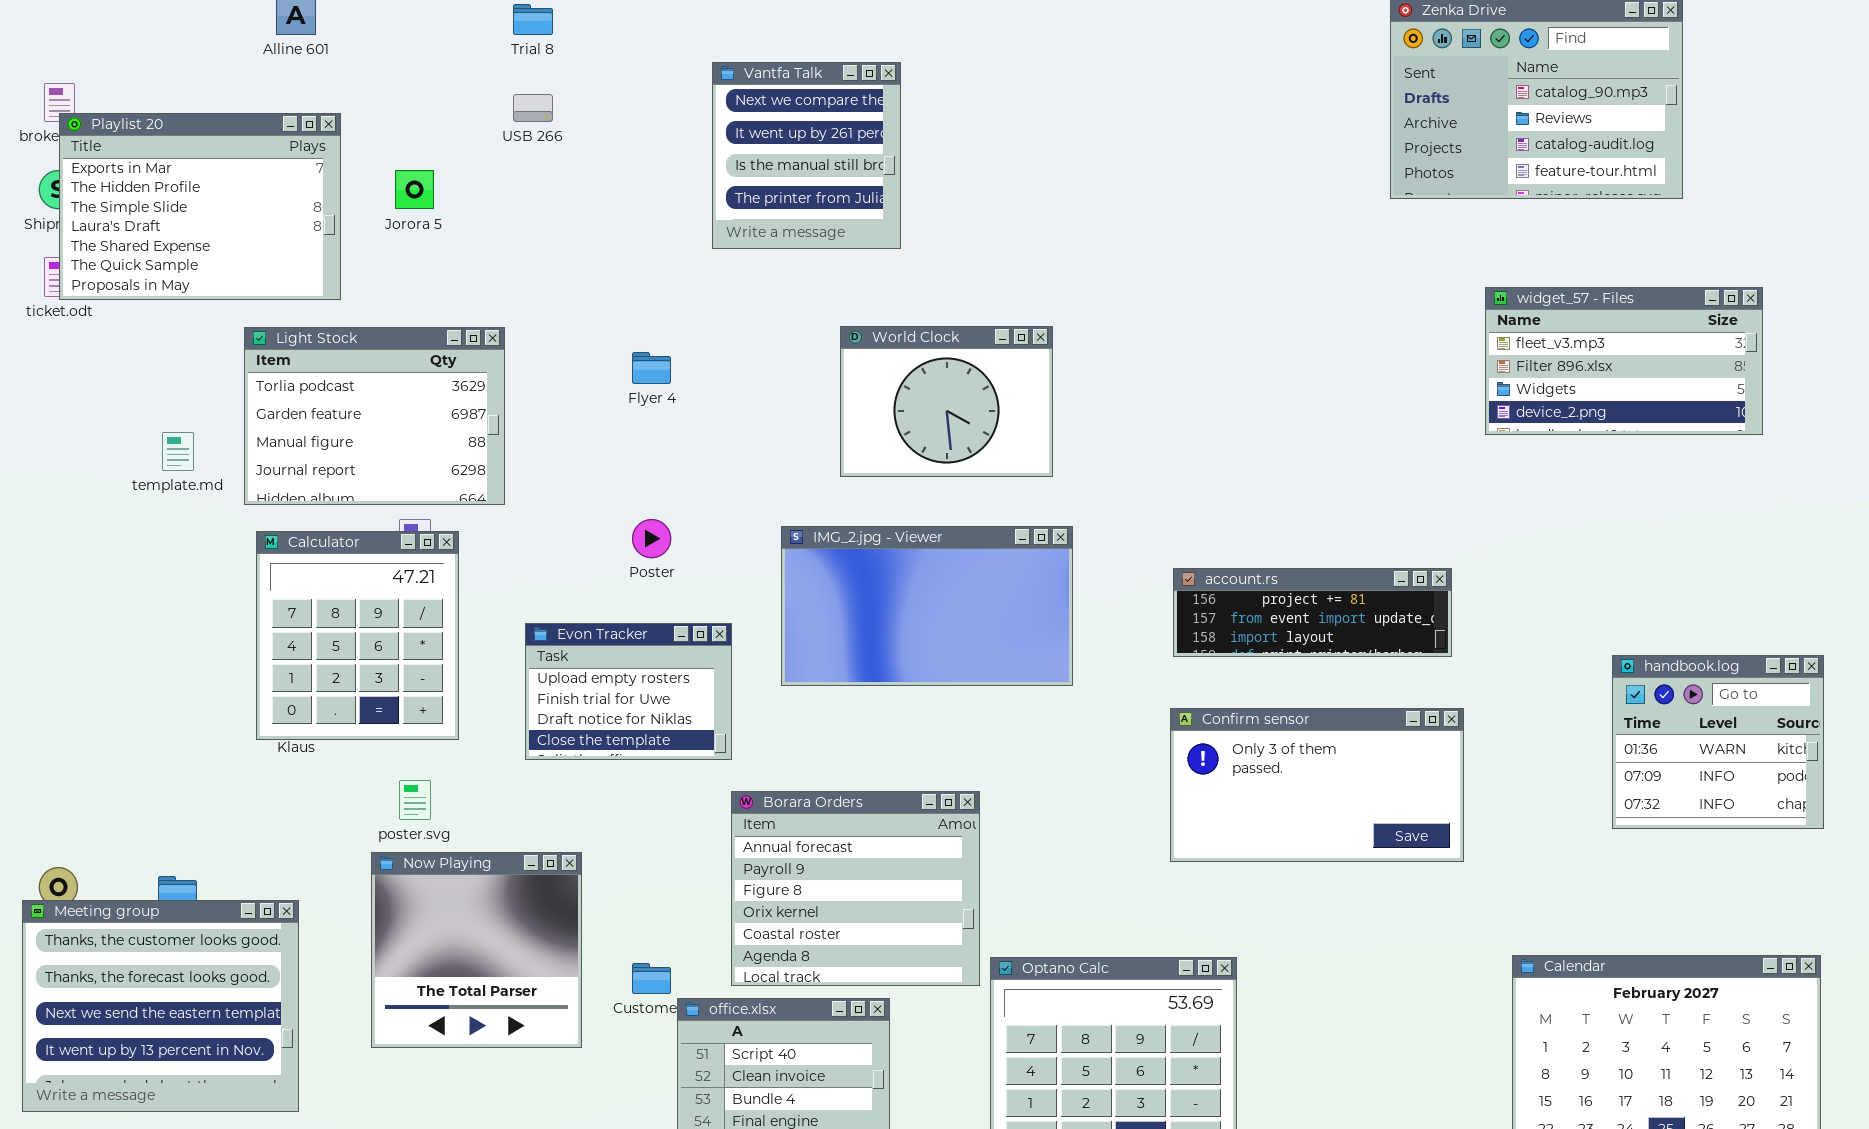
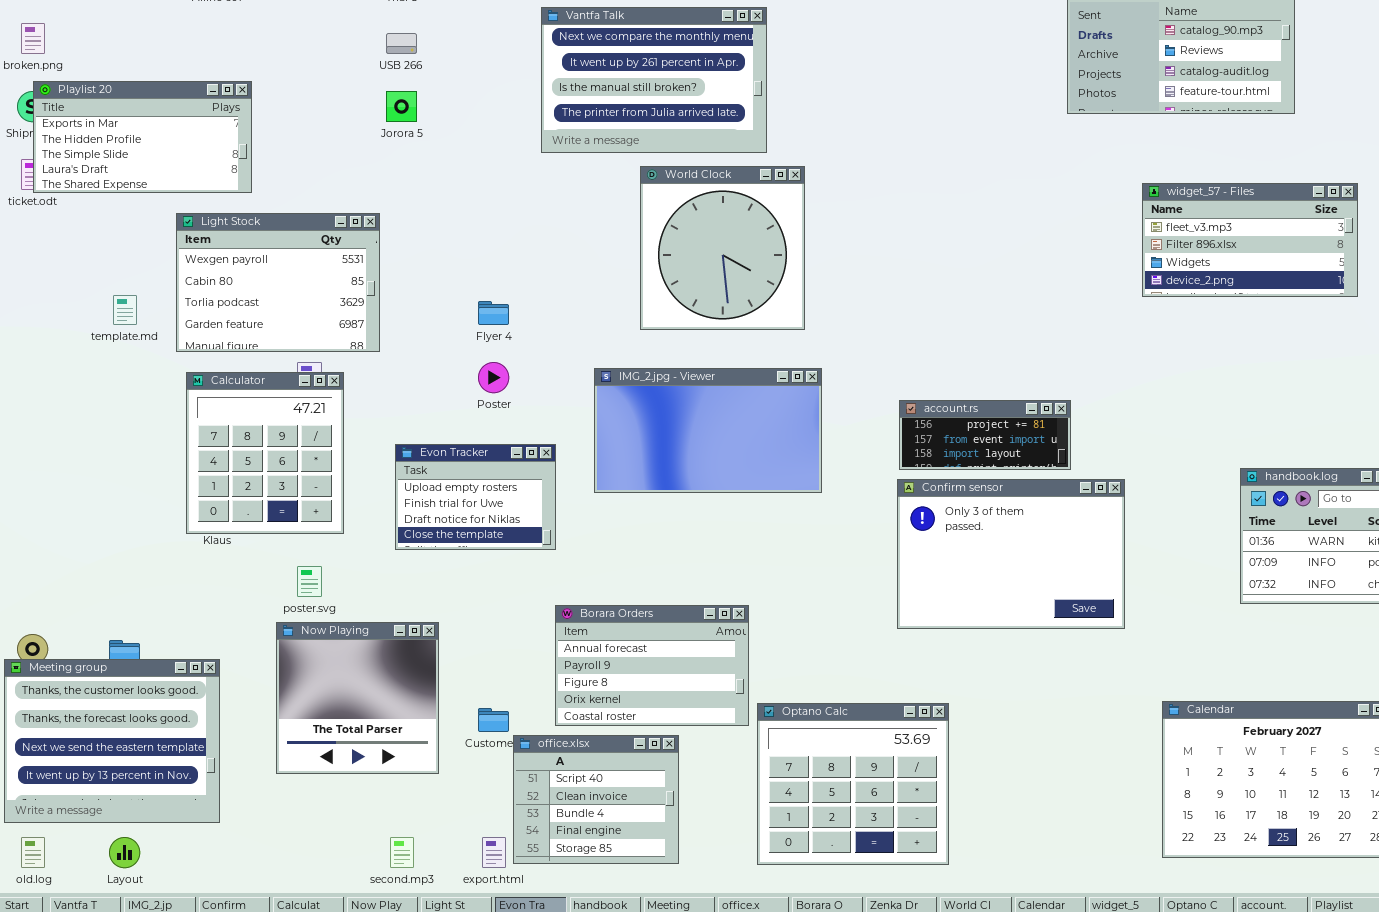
Vantfa Talk: [712,62,901,249] -> [541,7,767,153], resized
Playlist 20: [59,113,341,300] -> [33,81,252,193], resized
Jorora 5: [395,170,434,209] -> [386,91,417,122], moved
World Clock: [840,326,1053,477] -> [640,166,805,330], resized
Light Stock: [244,327,505,505] -> [176,213,380,352], scrolled up 2 rows
Flyer 4: [632,352,671,384] -> [478,301,509,325], moved
account.rs: [1173,568,1452,657] -> [899,400,1071,470], resized
Confirm sensor: [1170,708,1464,862] -> [897,479,1125,629], resized
Borara Orders: [731,791,980,986] -> [555,605,749,726], resized

